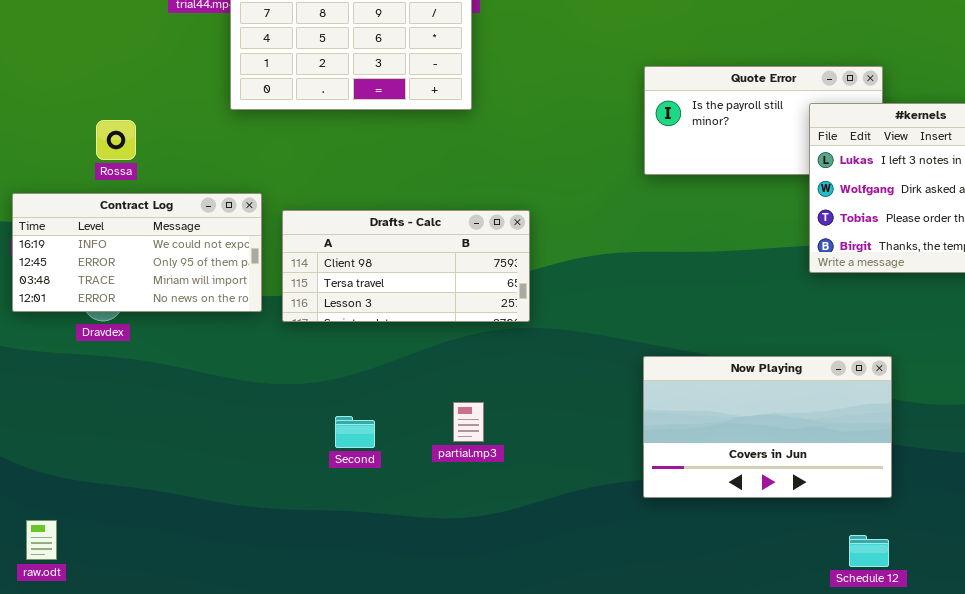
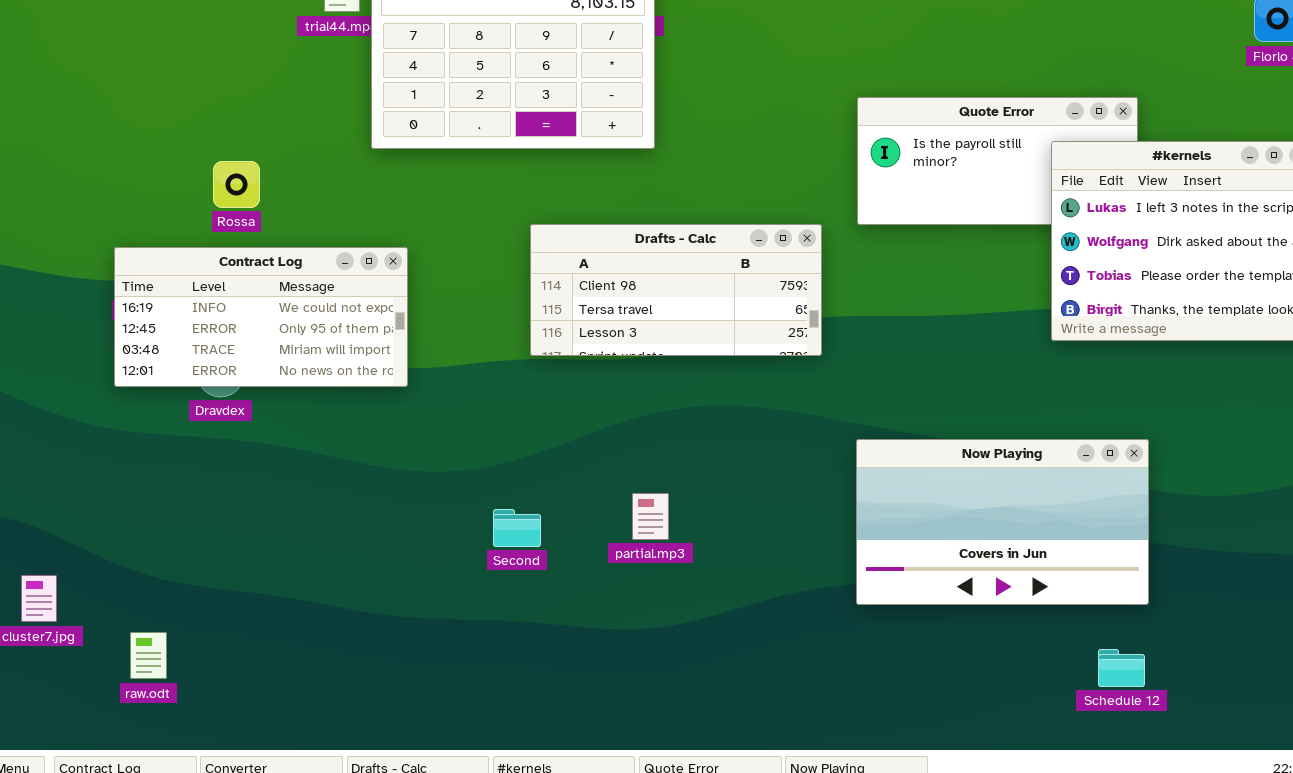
Drafts - Calc: [282,210,530,322] -> [530,224,822,356], moved

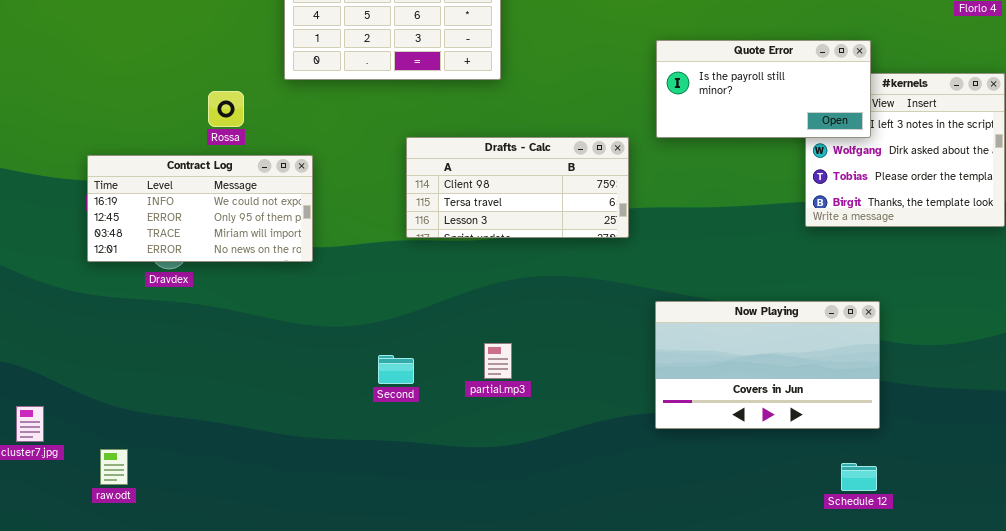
Quote Error: [857,97,1138,225] -> [656,40,871,138], raised
Rossa: [213,161,260,208] -> [208,91,244,127], moved

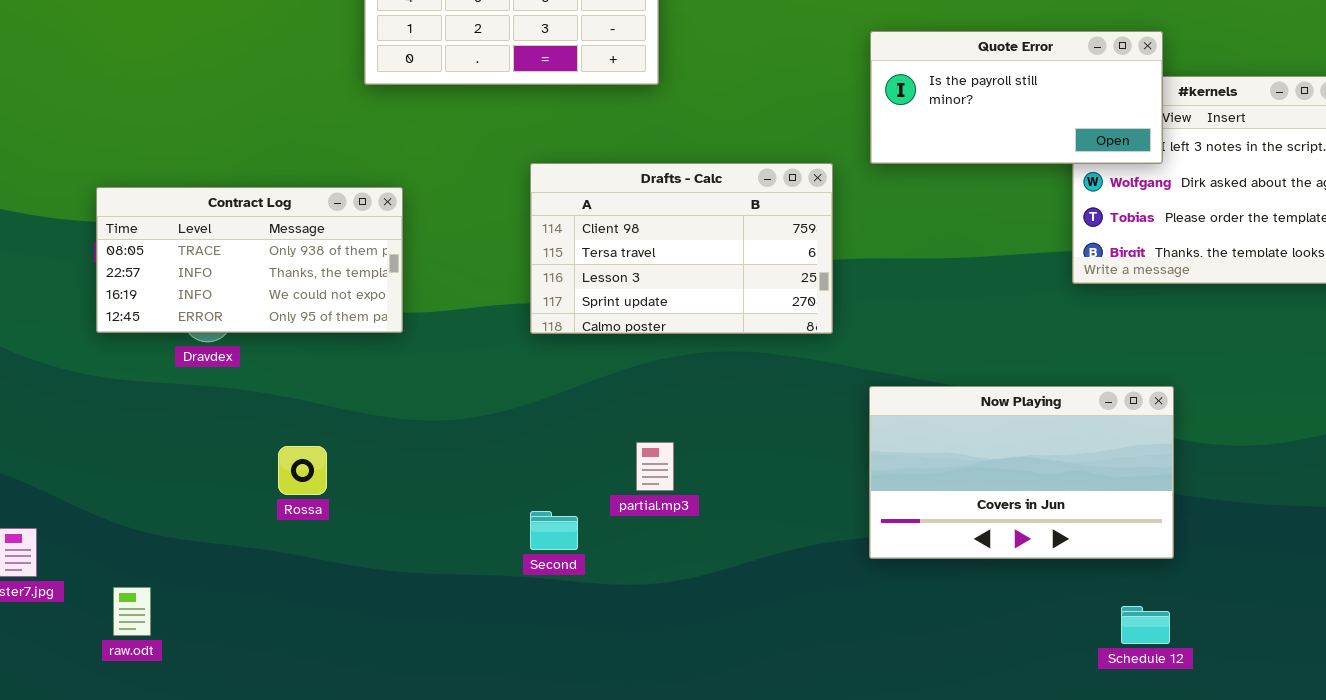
Rossa: [208,91,244,127] -> [278,446,327,495], moved
Drafts - Calc: [406,137,629,238] -> [530,163,833,334], resized
Contract Log: [87,155,313,262] -> [96,187,403,333], scrolled up 2 rows
Second: [378,355,414,384] -> [530,511,578,550], moved

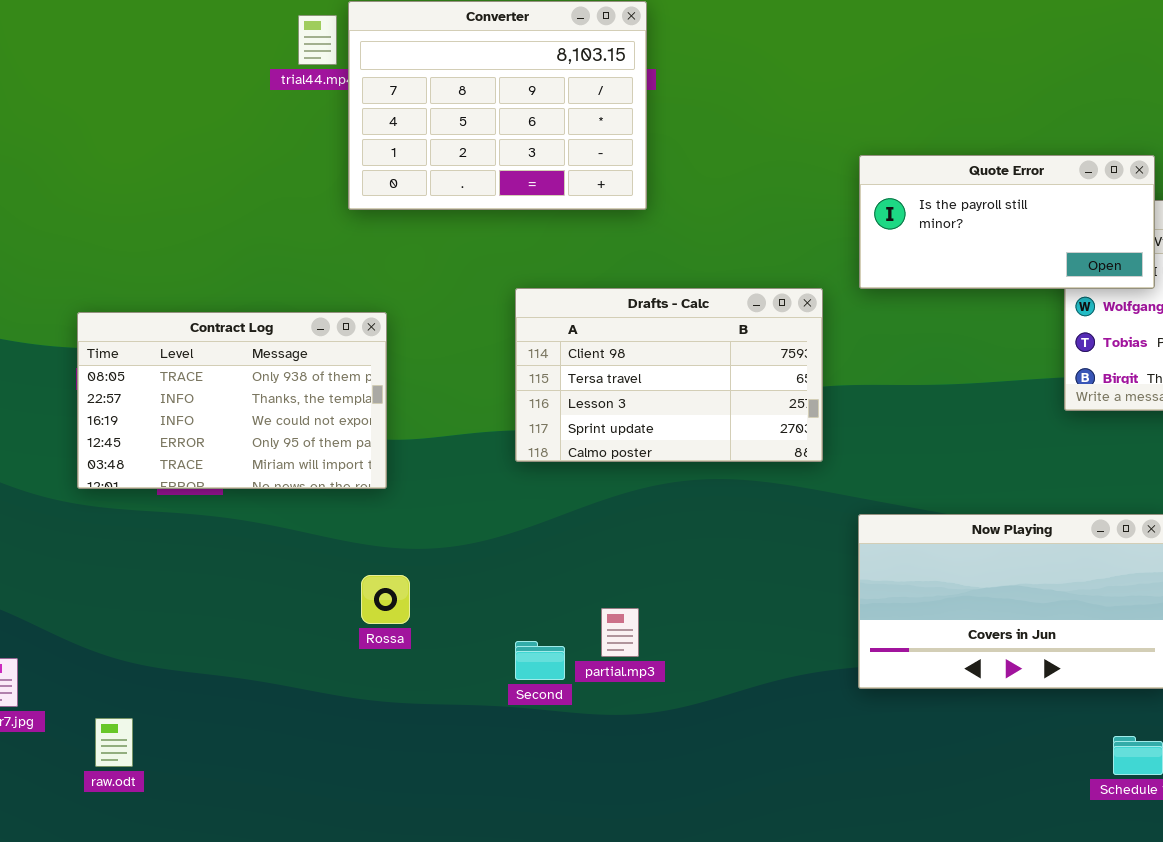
Contract Log: [96,187,403,333] -> [77,312,387,489], resized
partial.mp3: [636,442,674,491] -> [601,608,639,657], moved
Rossa: [278,446,327,495] -> [361,575,410,624], moved

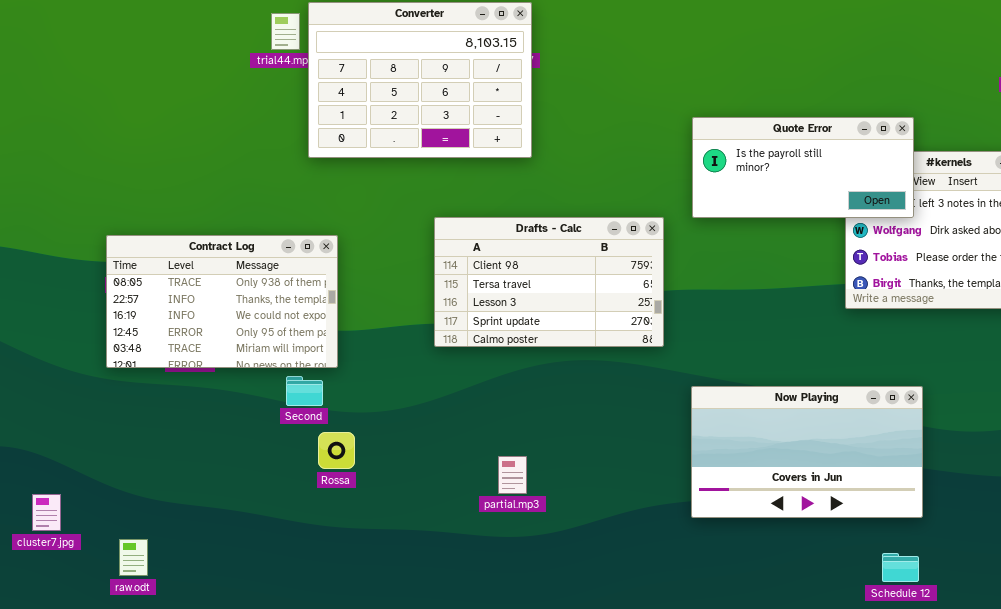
Second: [515,641,565,680] -> [286,376,323,406], moved

